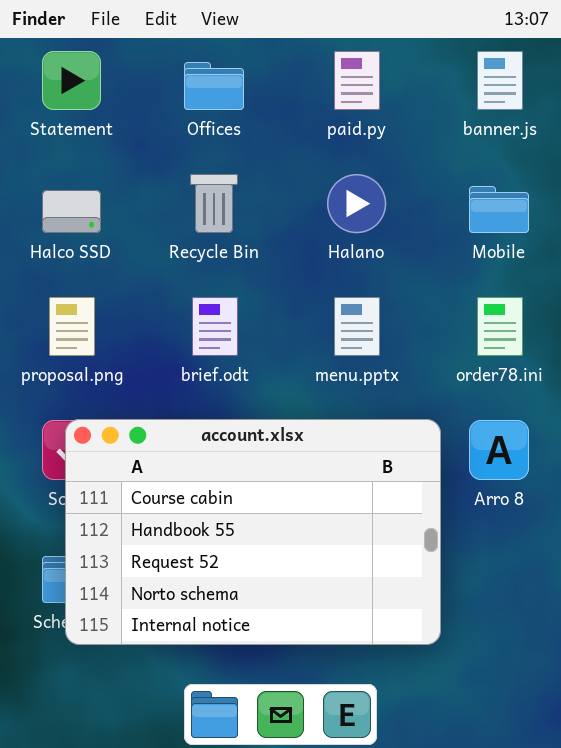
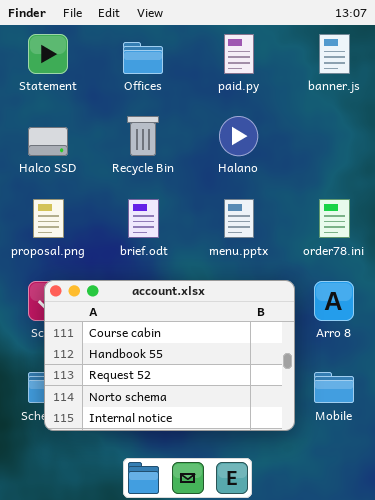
Mobile: [469,186,529,233] -> [314,372,354,403], moved

